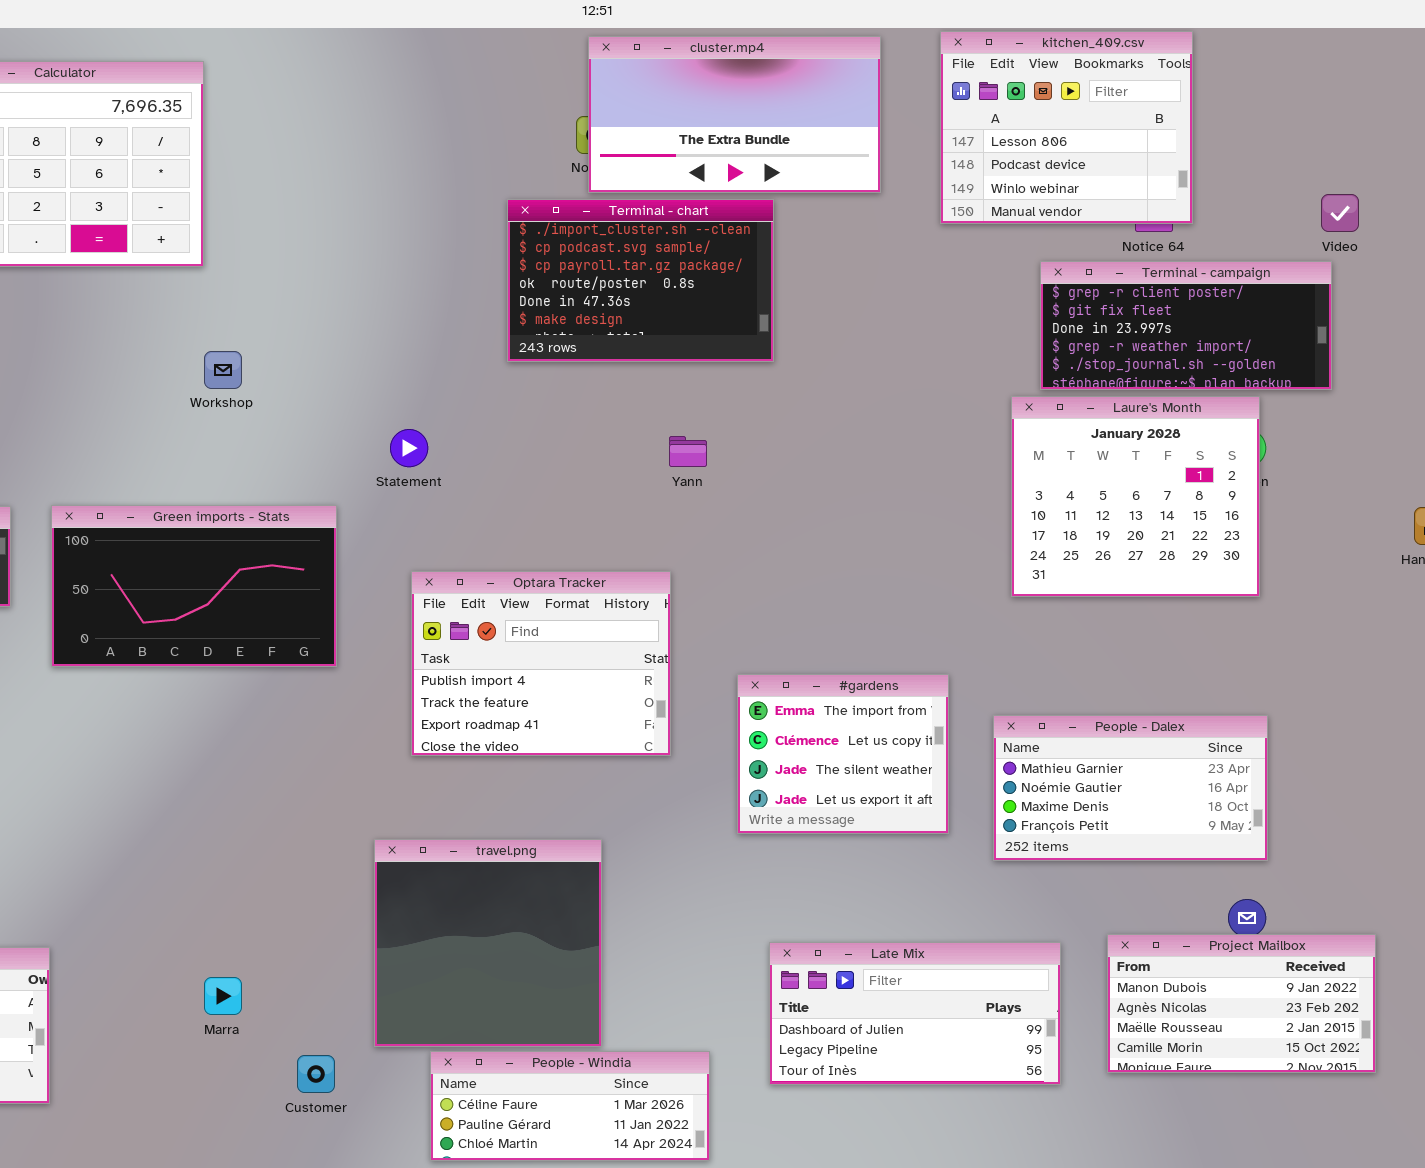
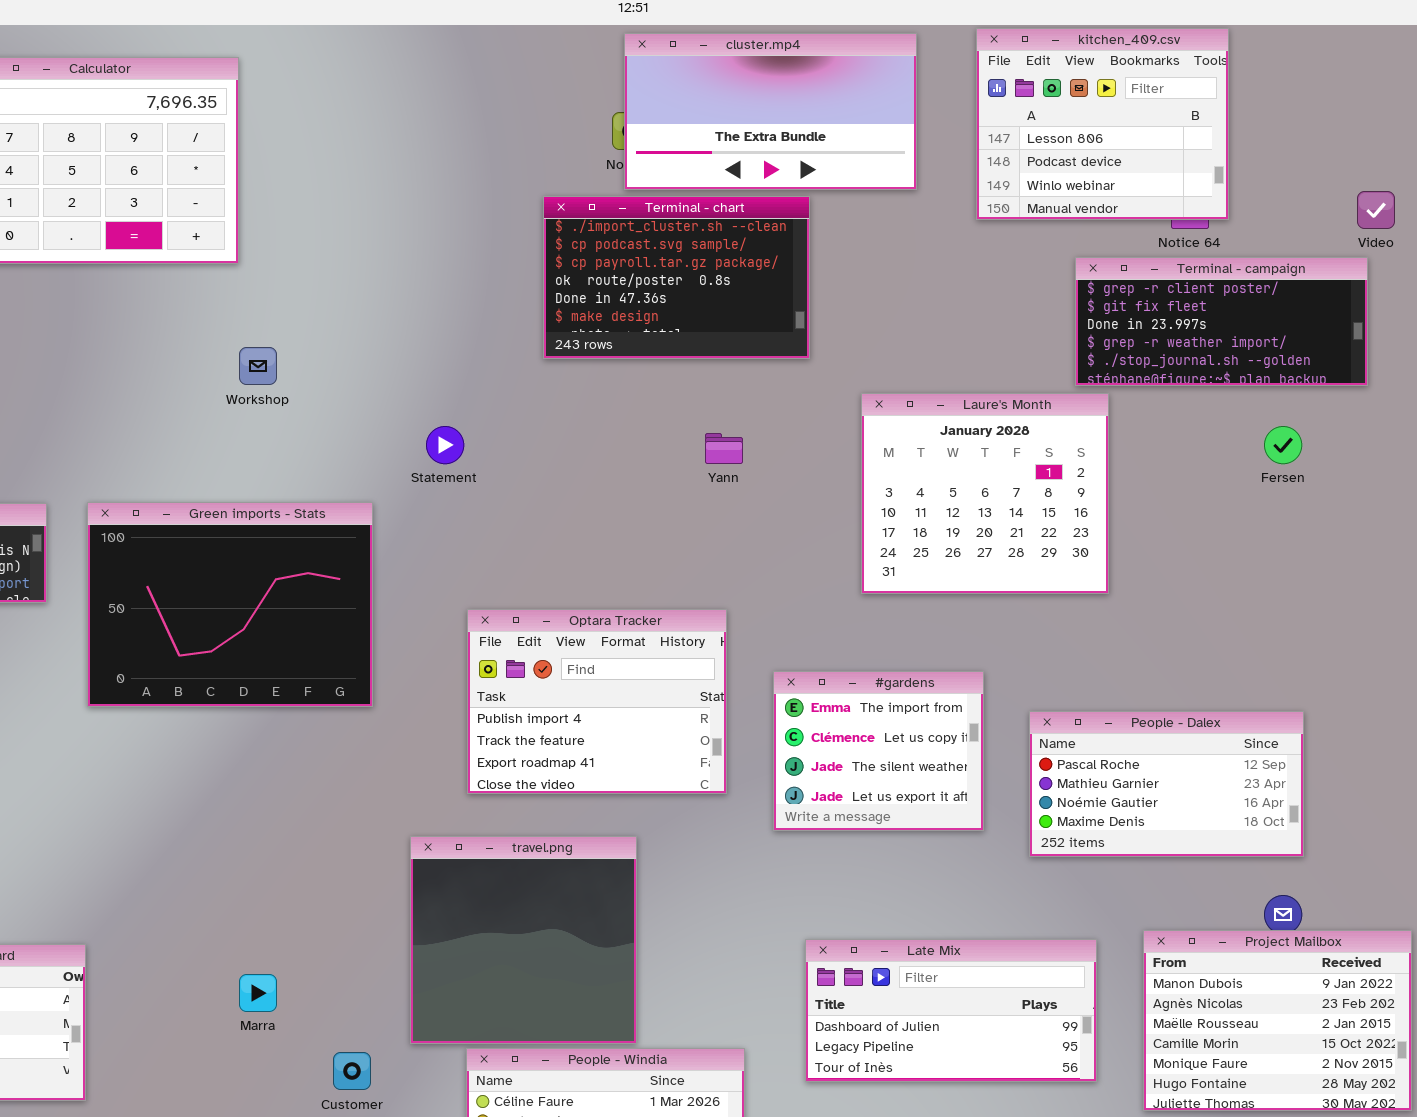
Laure's Month: [1011,396,1260,597] -> [861,393,1109,594], moved
Green imports - Stats: [51,505,337,667] -> [87,502,373,707], resized
Optara Tracker: [411,571,671,756] -> [467,609,727,794], moved
People - Dalex: [993,715,1268,861] -> [1029,711,1304,857], scrolled up 1 row
Project Mailbox: [1107,934,1376,1073] -> [1143,930,1412,1111], resized

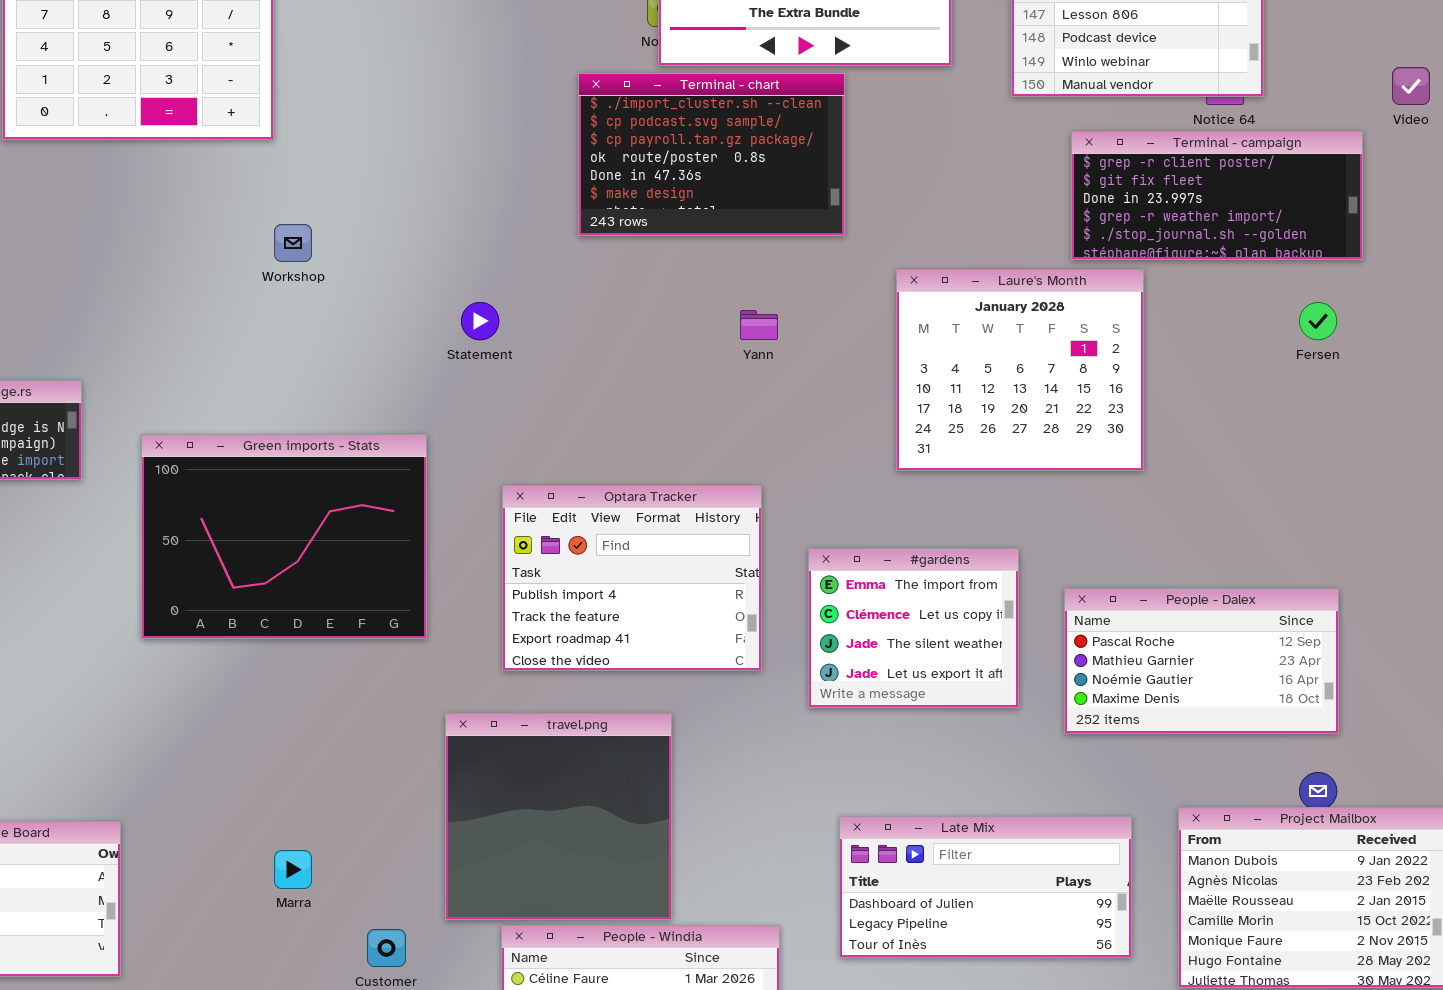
Terminal - campaign: [1075,257,1368,386] -> [1071,131,1363,260], moved
Green imports - Stats: [87,502,373,707] -> [141,434,427,639], moved

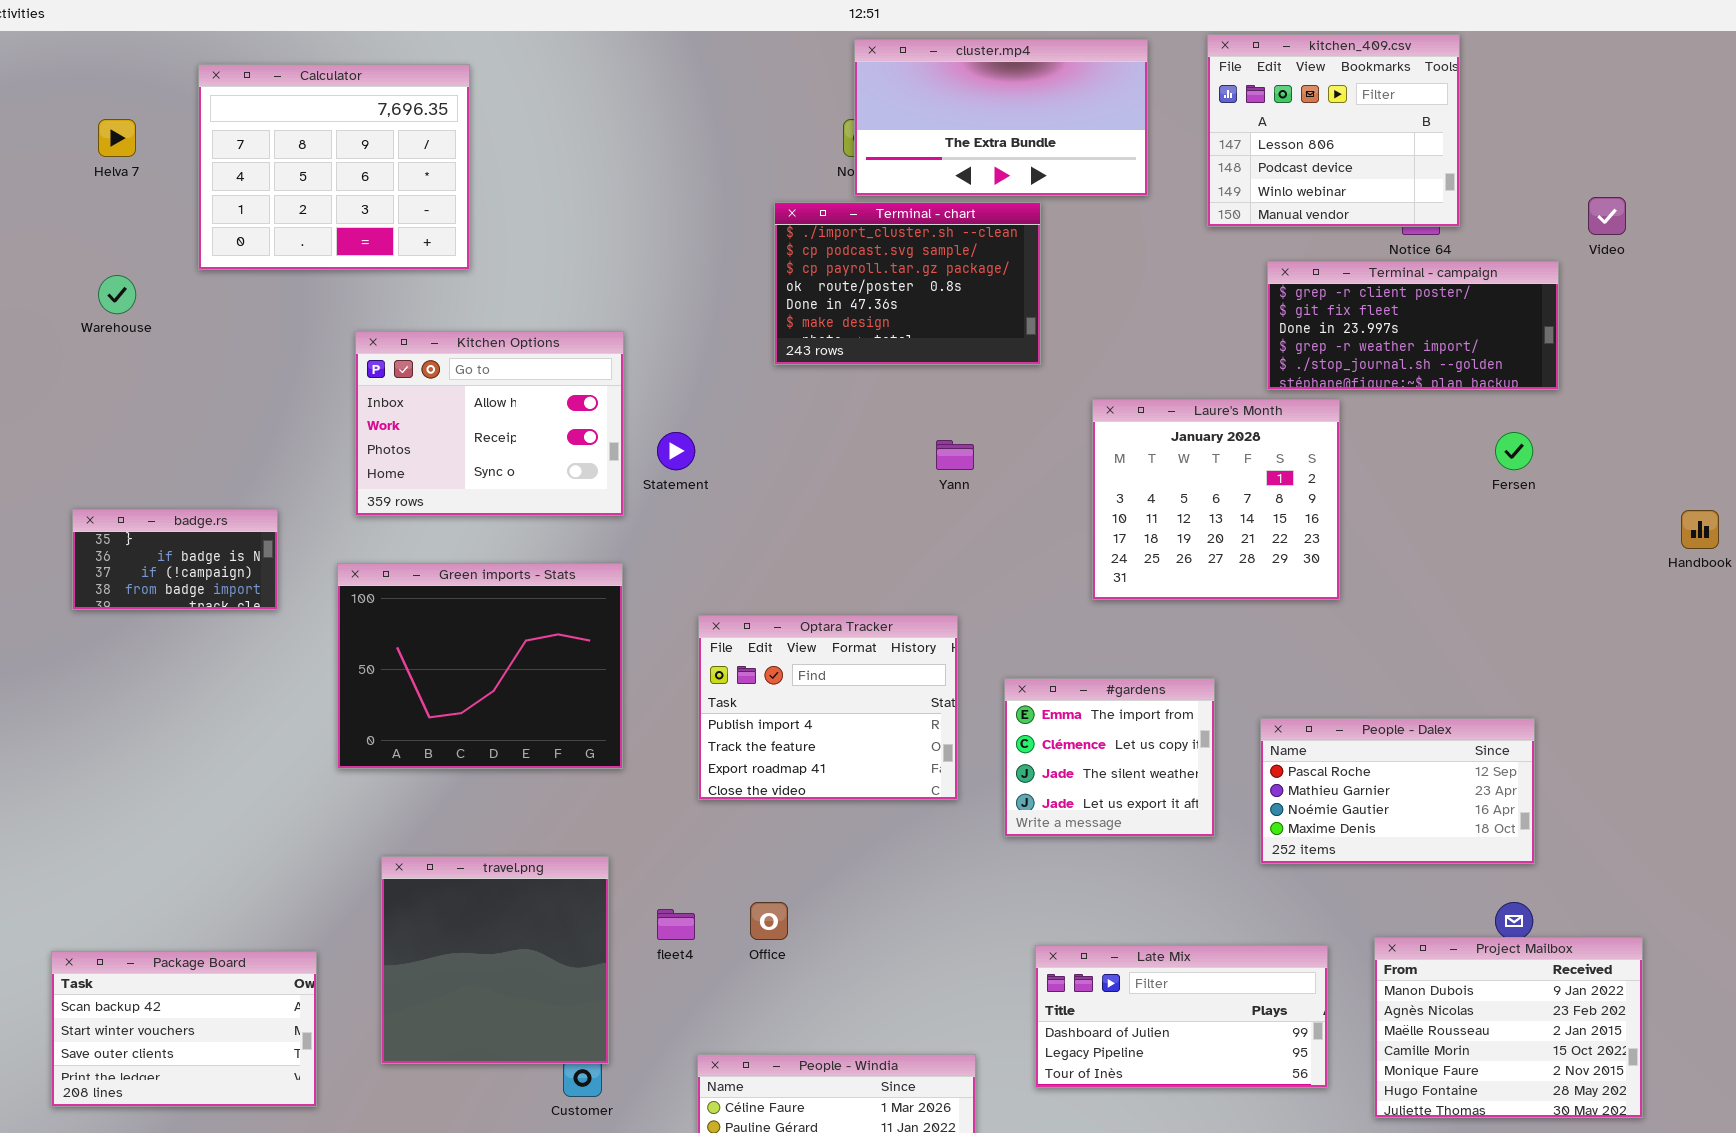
Kitchen Options: none -> [355,331,624,516], opened
travel.png: [445,713,672,920] -> [381,856,609,1064], moved

